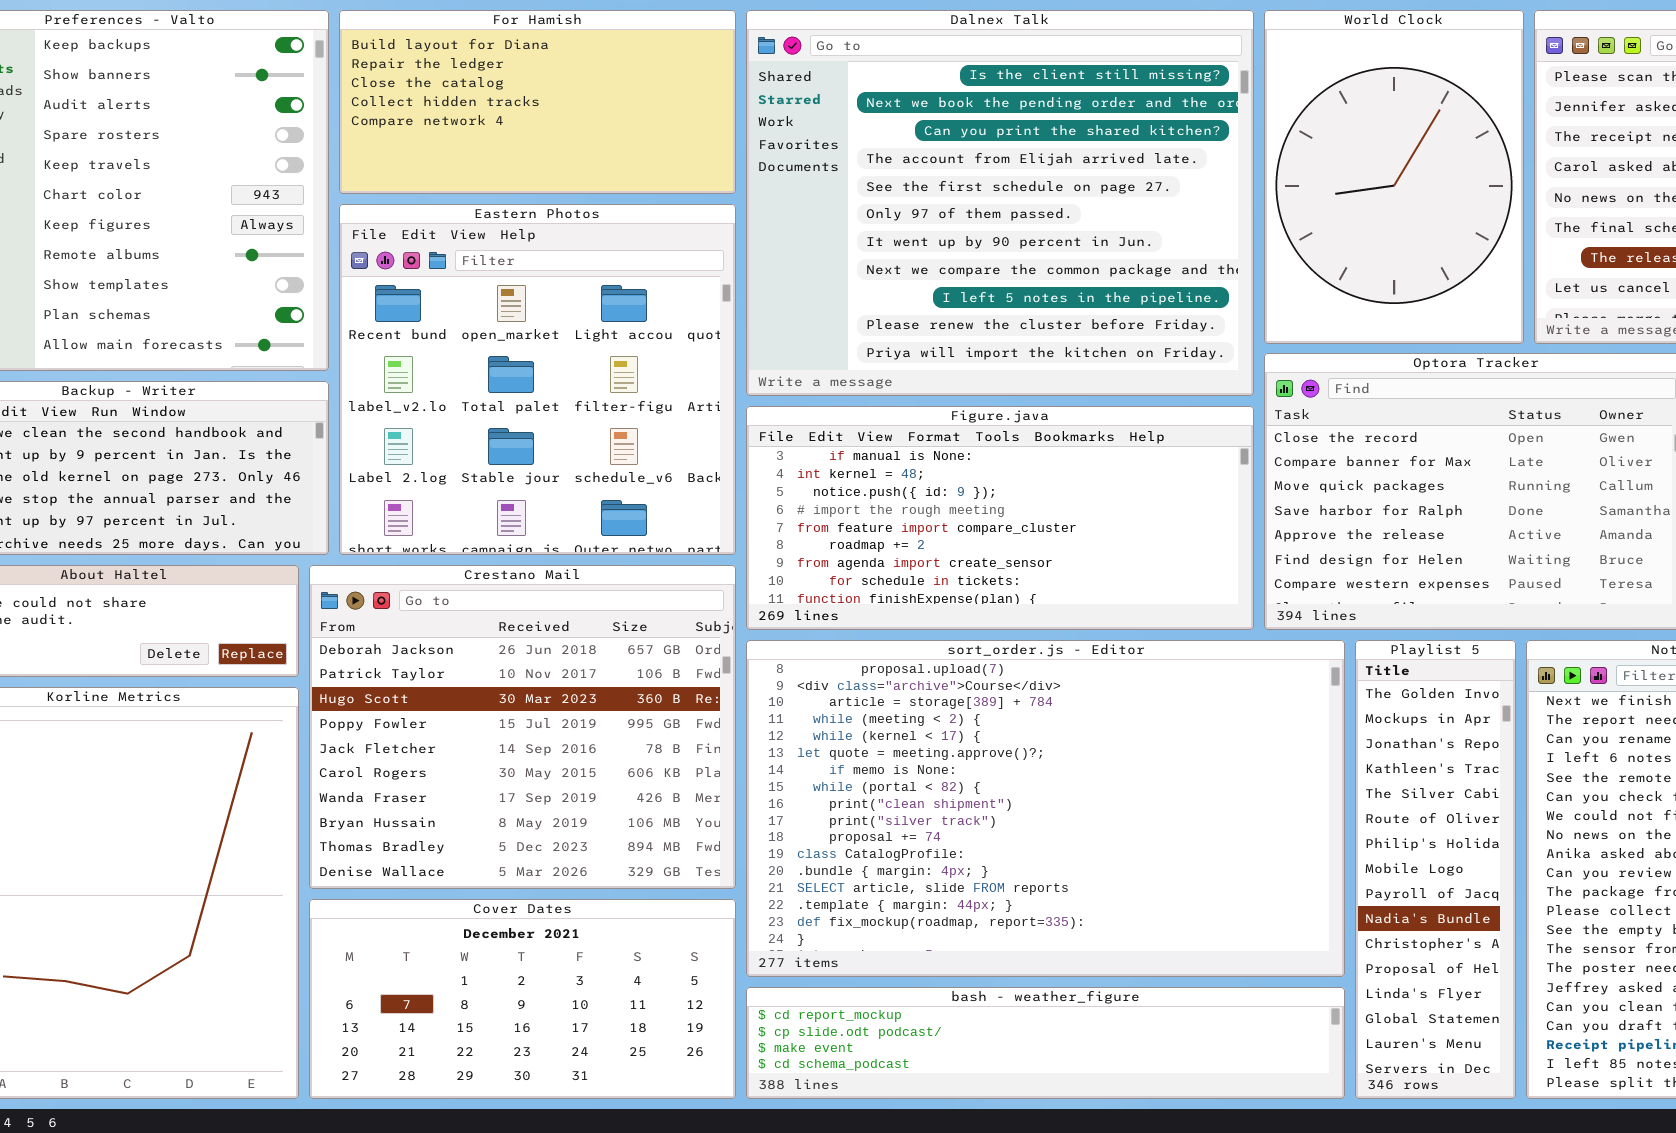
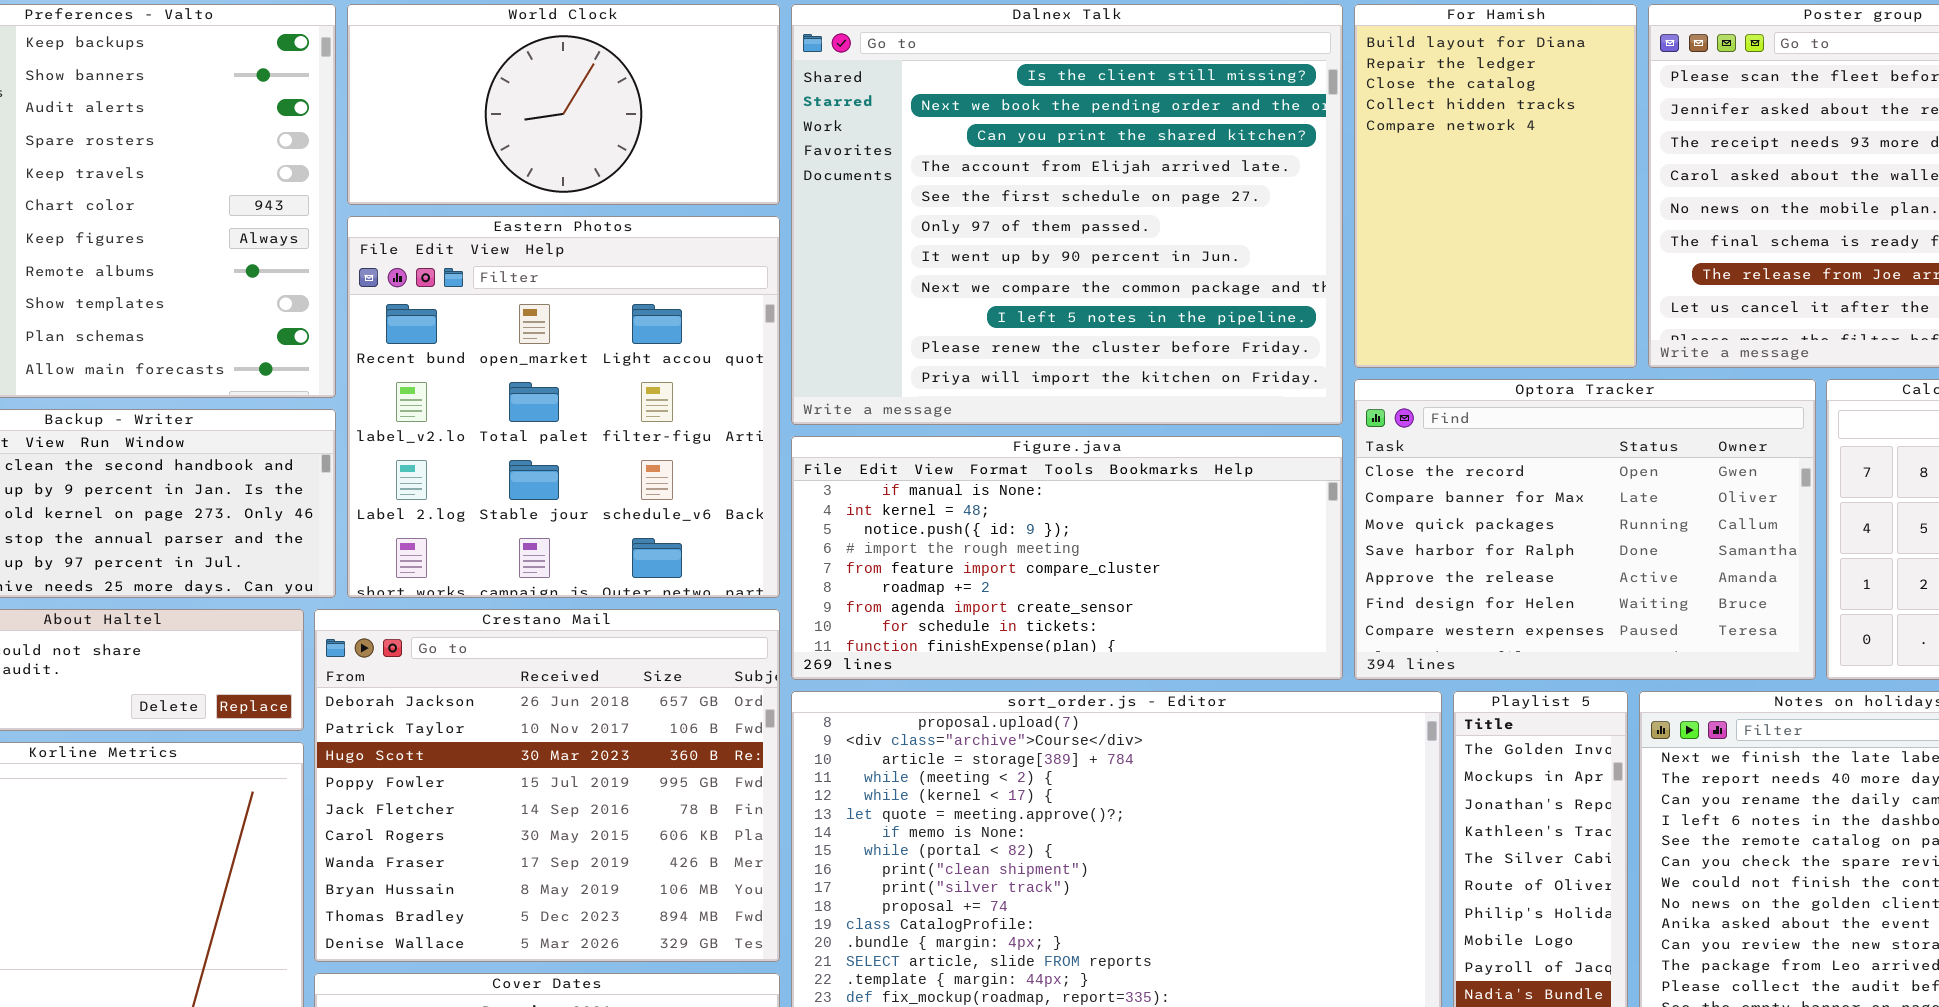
For Hamish: [339,10,736,194] -> [1354,4,1637,368], moved, resized
World Clock: [1264,10,1524,344] -> [347,4,780,205], moved, resized

